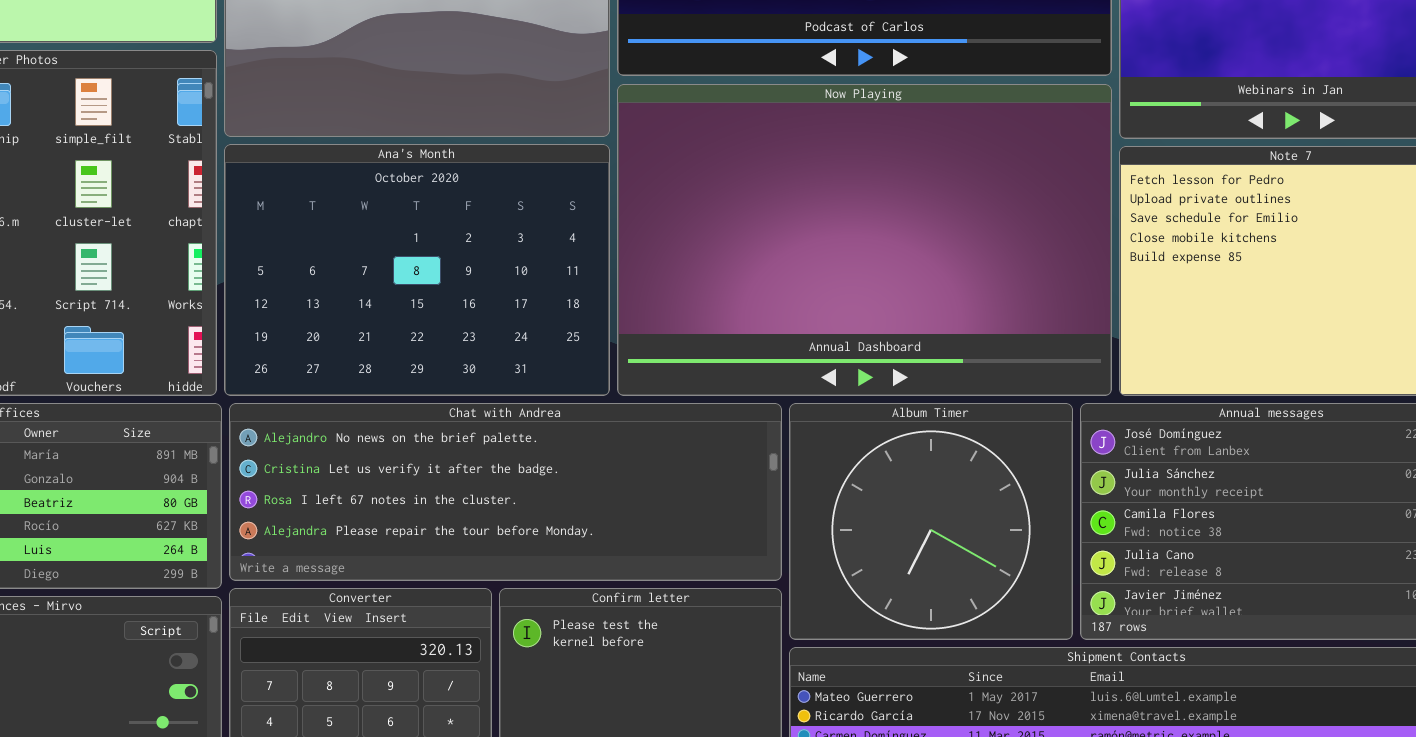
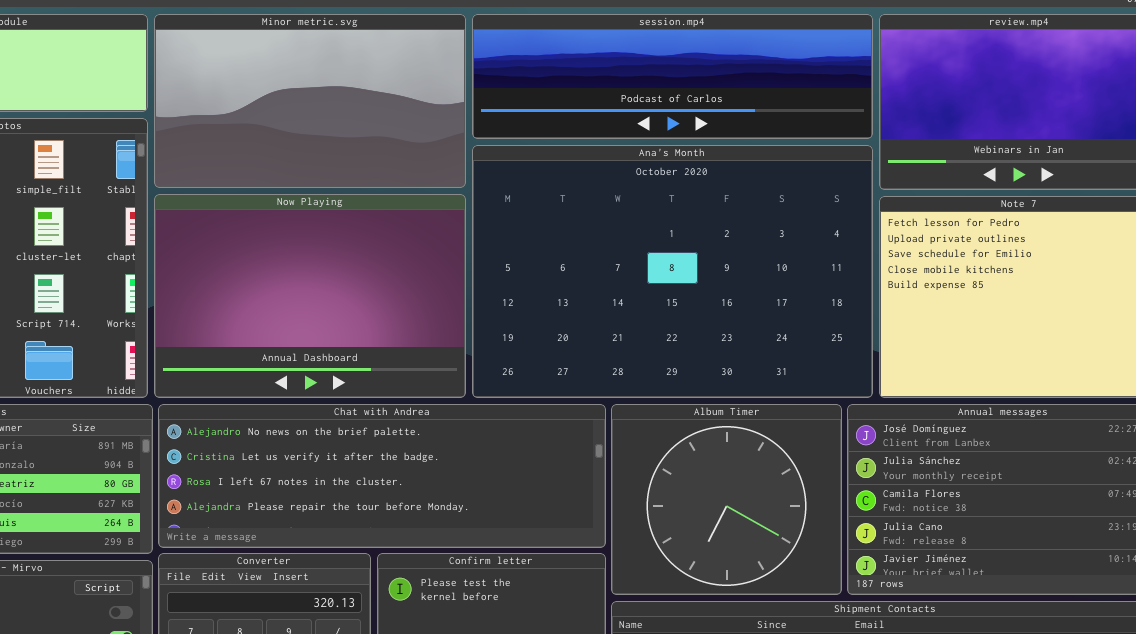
Now Playing: [617,84,1112,396] -> [154,194,466,398], moved, resized
Ana's Month: [224,144,610,396] -> [472,145,873,398], moved, resized

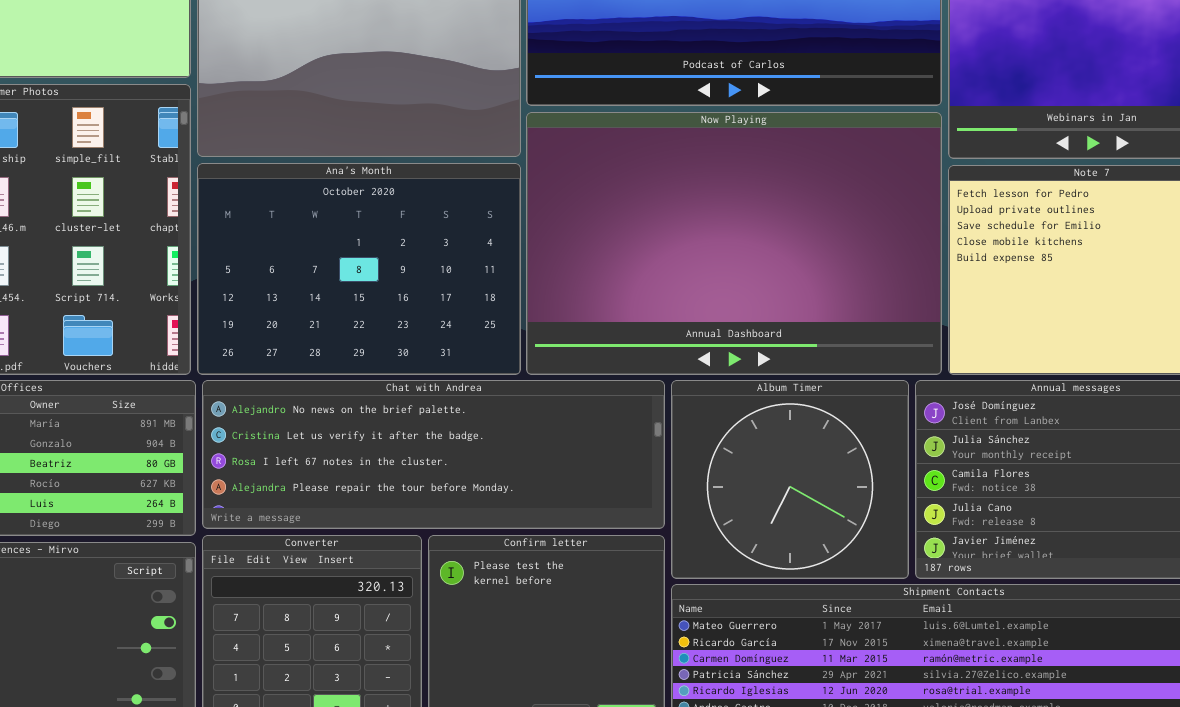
Ana's Month: [472,145,873,398] -> [197,163,521,375], moved, resized
Now Playing: [154,194,466,398] -> [526,112,942,375], moved, resized

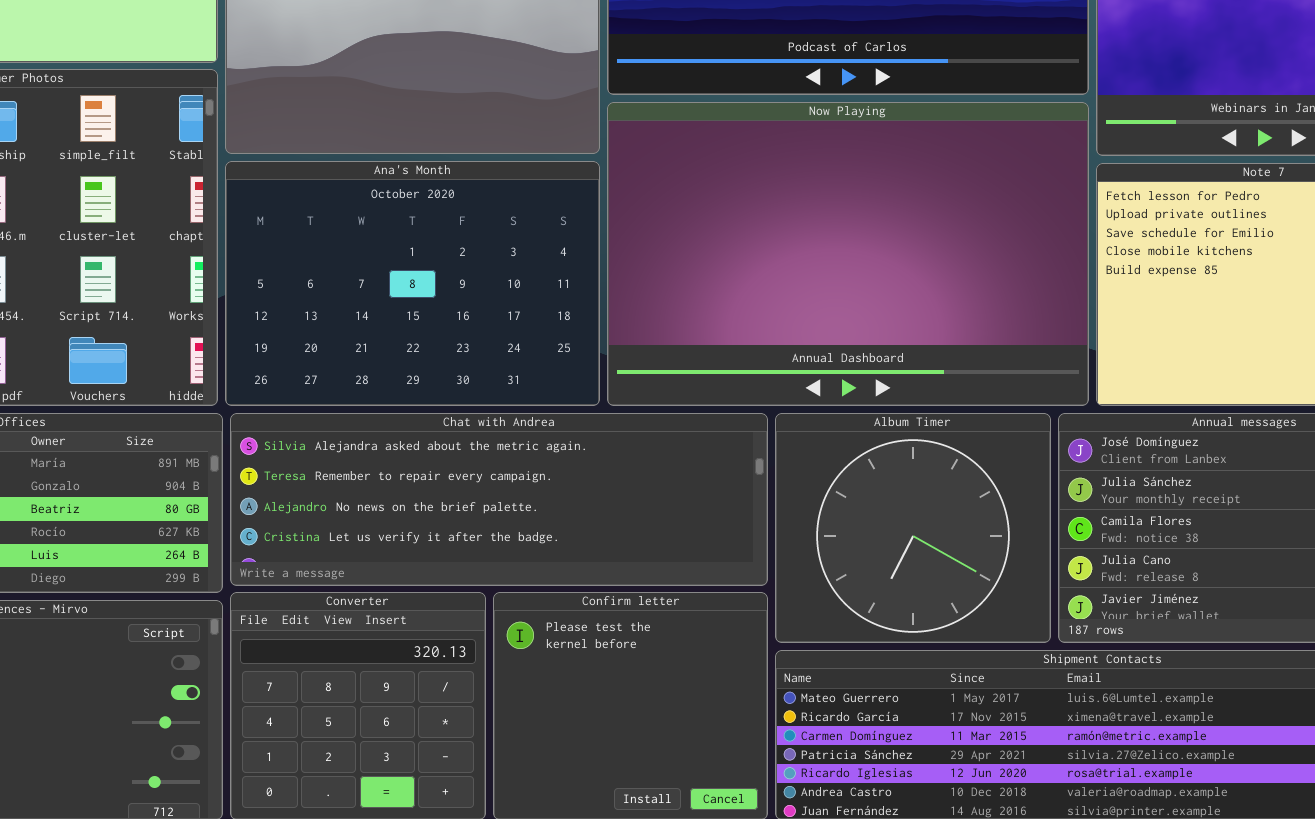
Chat with Andrea: [202,380,665,529] -> [230,413,768,586], scrolled up 2 rows

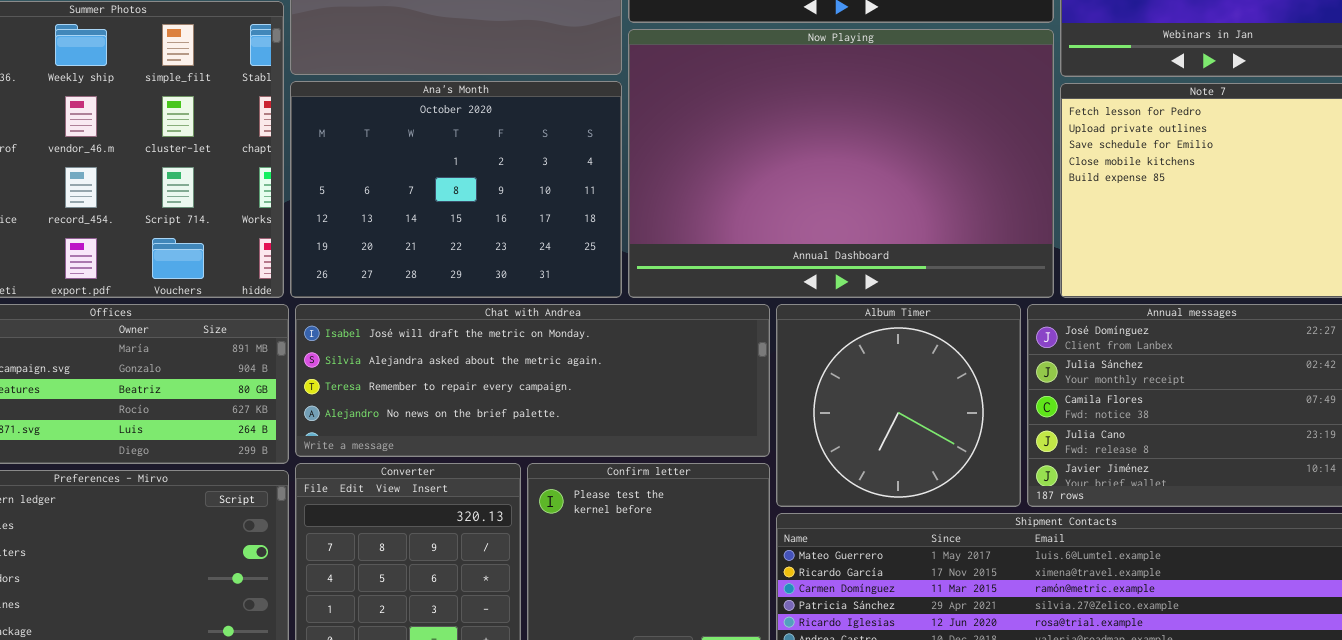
Chat with Andrea: [230,413,768,586] -> [295,304,770,457], scrolled up 1 row

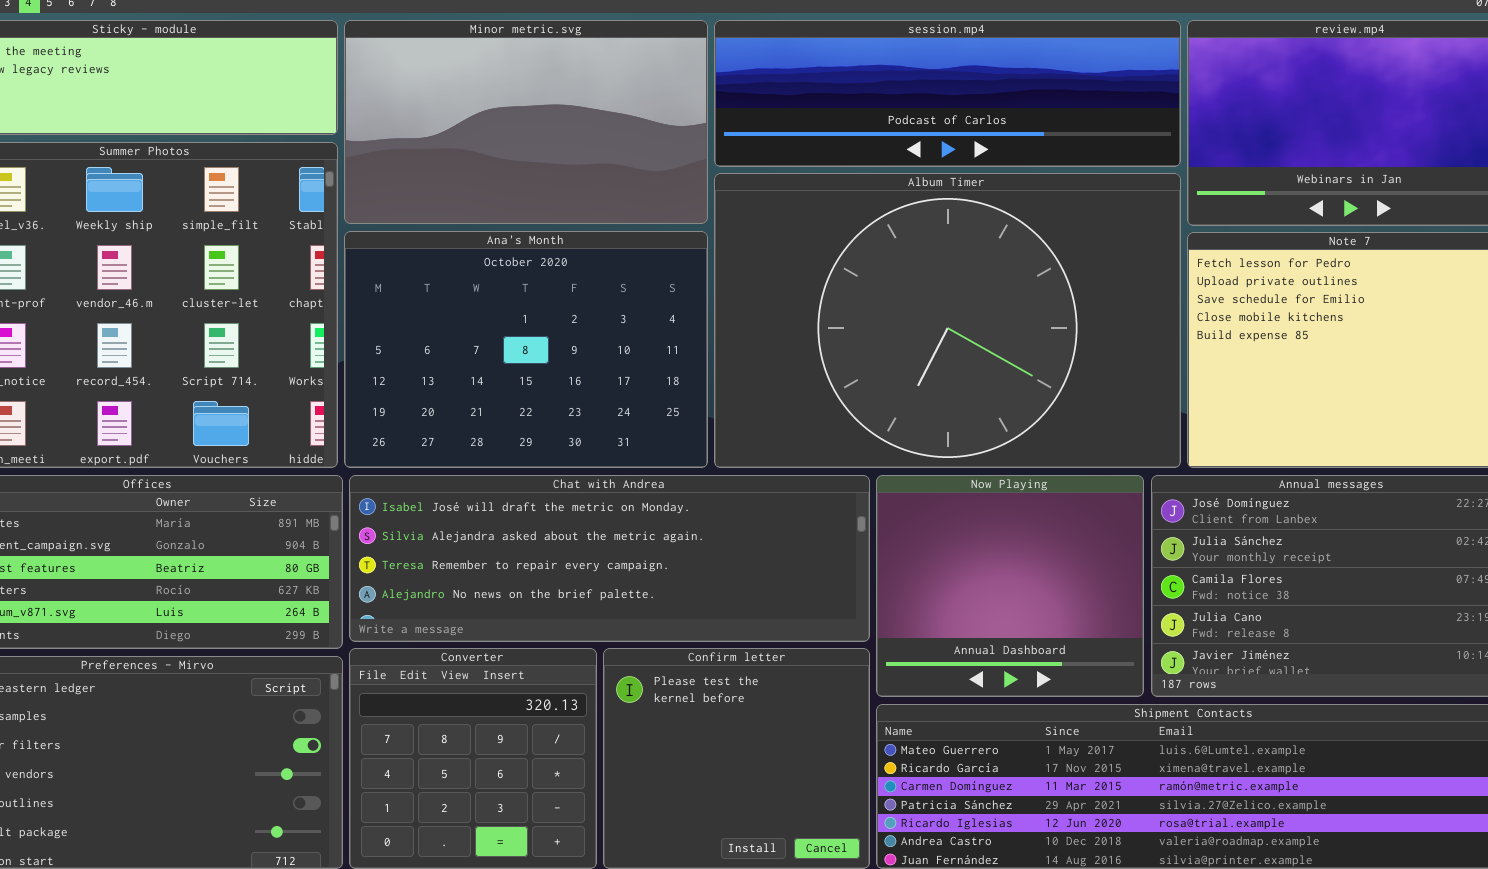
Now Playing: [628,29,1054,298] -> [876,475,1144,697], moved, resized
Album Timer: [776,304,1021,507] -> [714,173,1181,468], moved, resized

